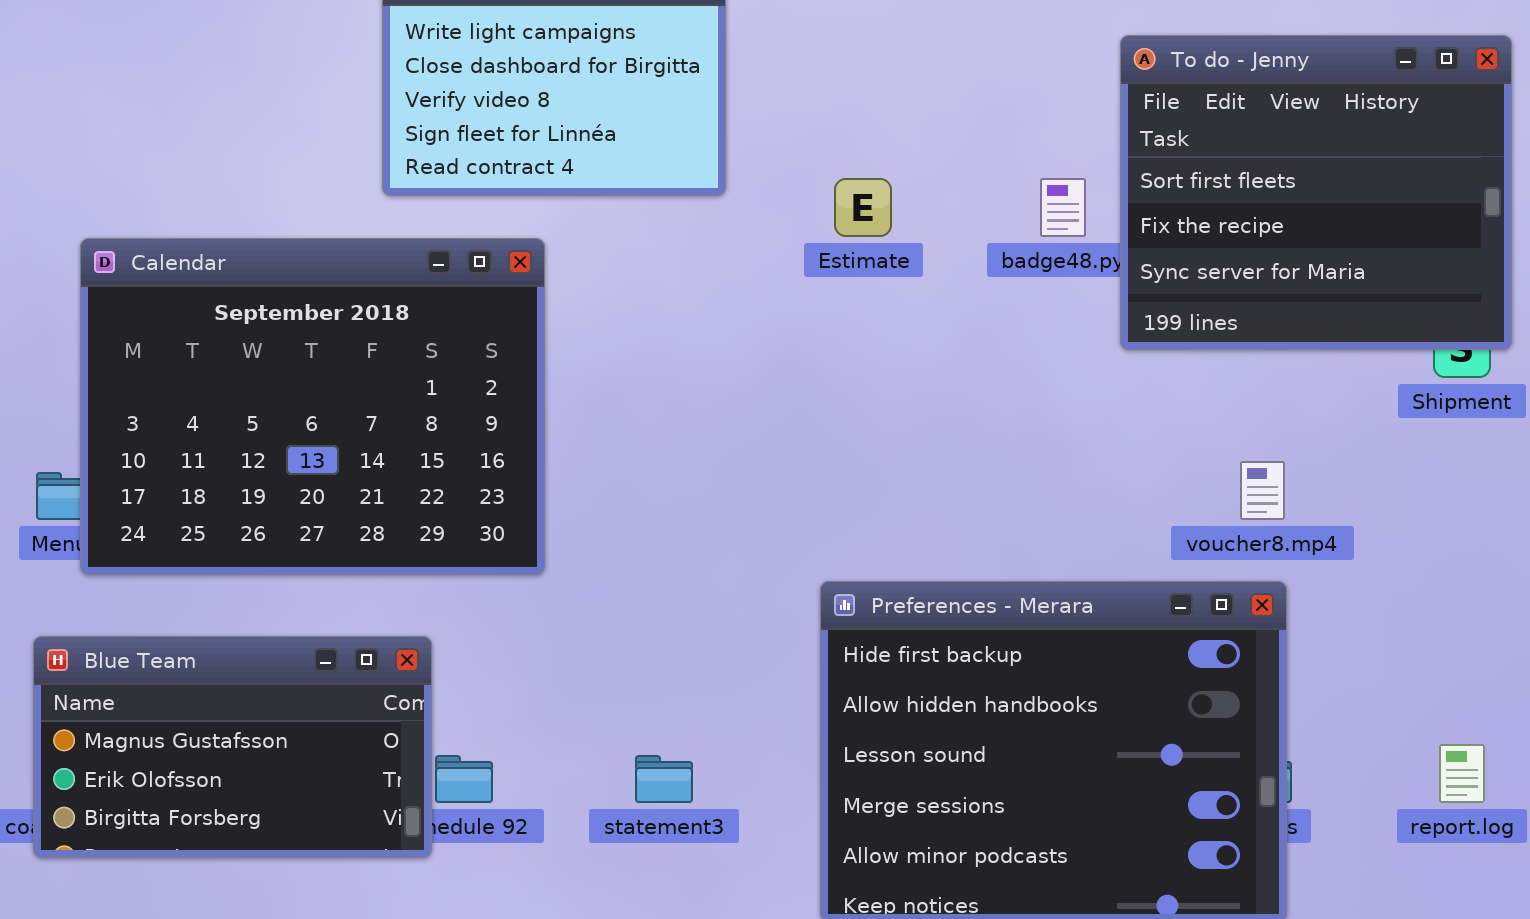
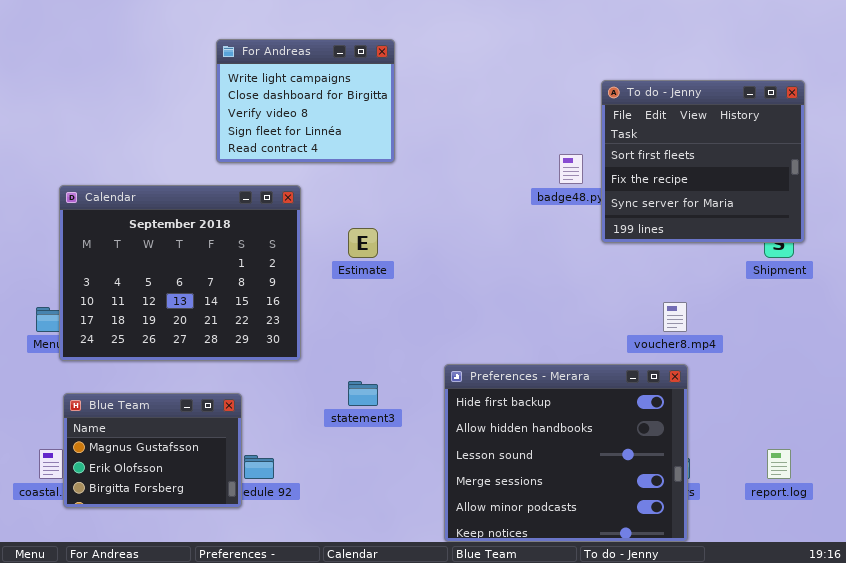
Estimate: [834,178,892,237] -> [348,228,378,258], moved
Blue Team: [33,636,432,858] -> [63,393,242,508], resized
statement3: [635,755,693,803] -> [348,381,378,406], moved

